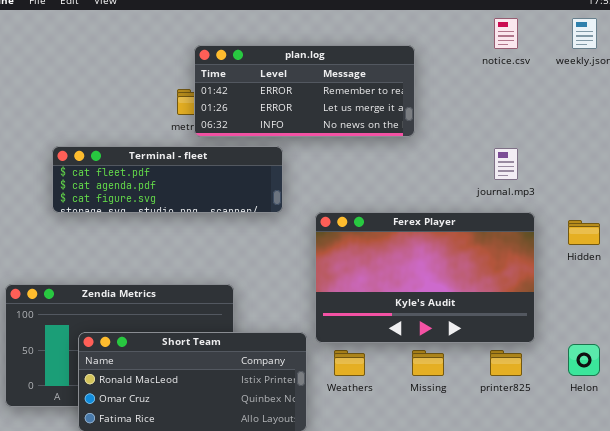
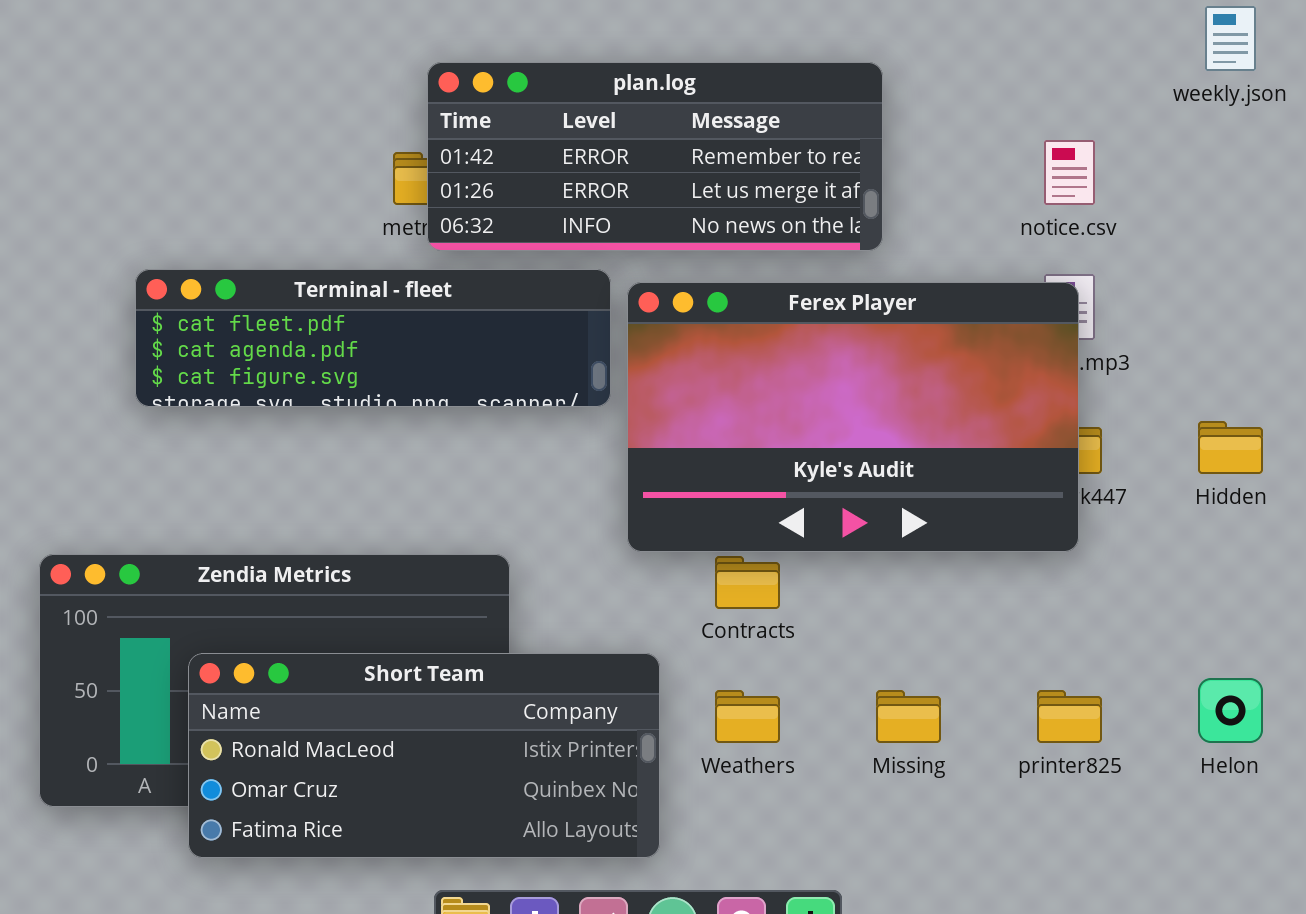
notice.csv: [494,18,518,49] -> [1044,140,1095,205], moved
Ferex Player: [315,212,535,343] -> [627,282,1079,552], moved

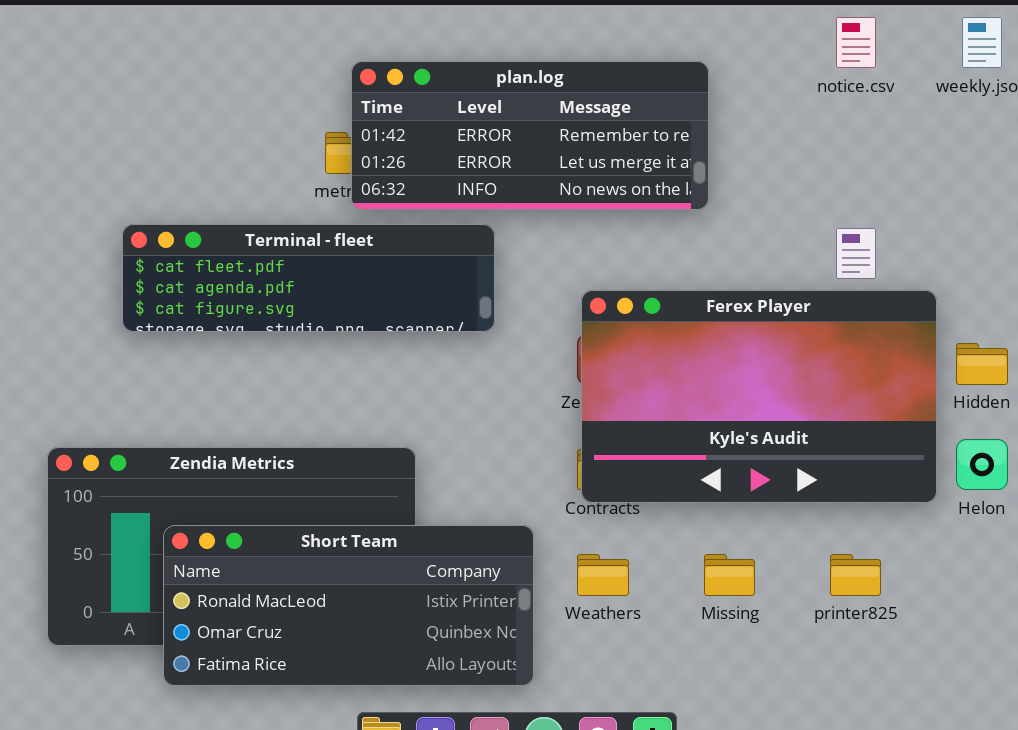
notice.csv: [1044,140,1095,205] -> [836,17,876,68], moved
Ferex Player: [627,282,1079,552] -> [581,290,937,503], moved
Helon: [1198,678,1263,743] -> [956,439,1008,490], moved

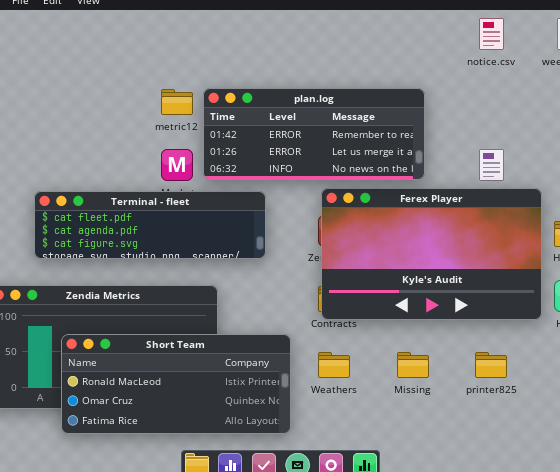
plan.log: [351,61,709,210] -> [203,88,425,180], moved
Terminal - fleet: [122,224,495,332] -> [34,191,266,259], moved

